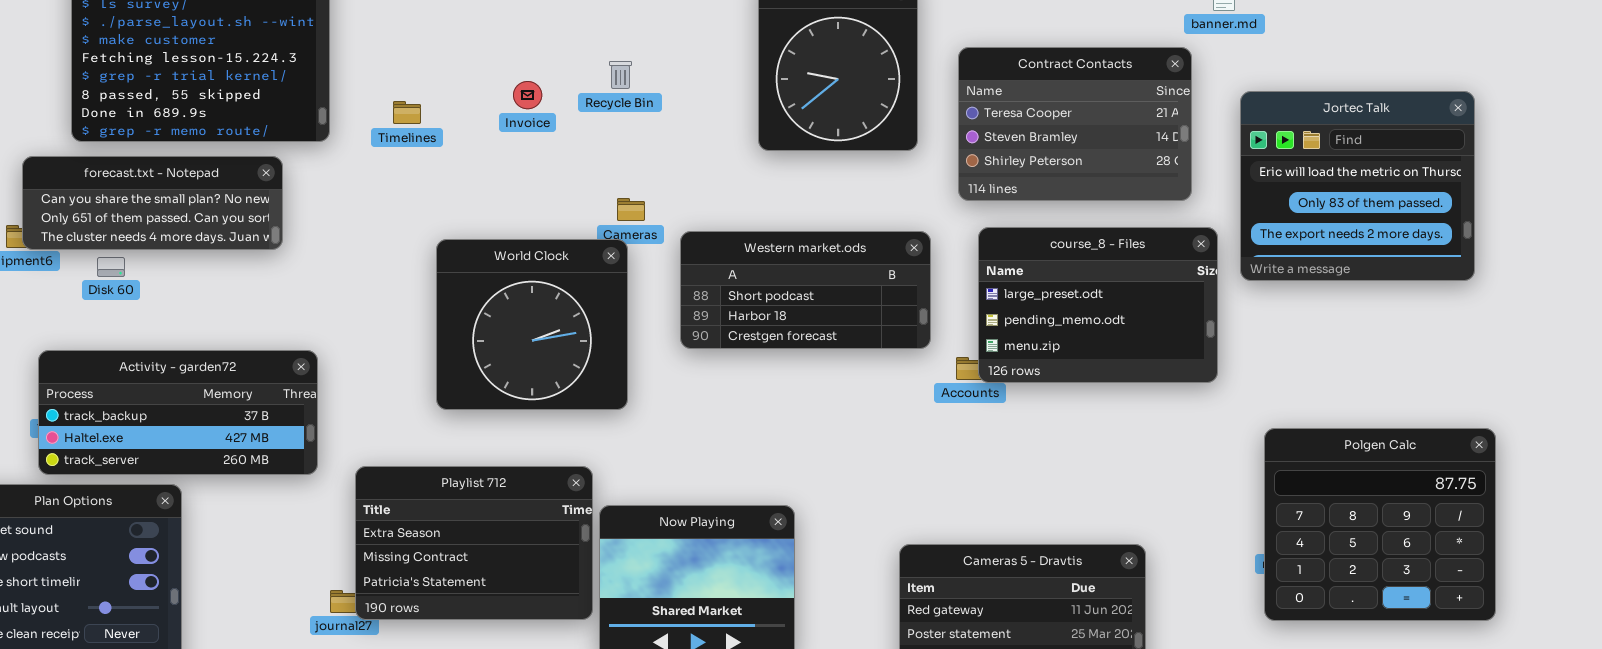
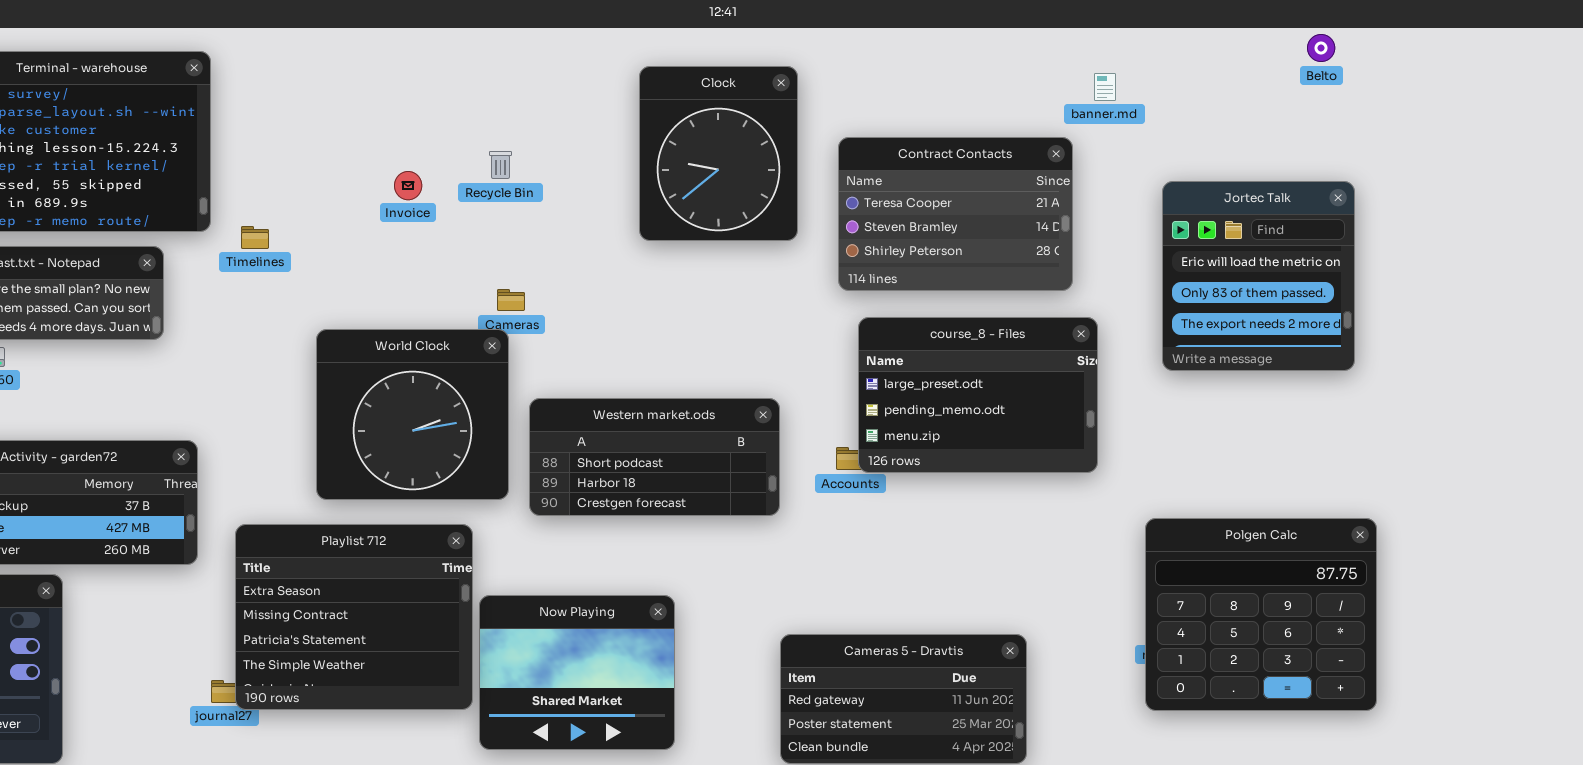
Jortec Talk: [1240,91,1475,281] -> [1162,181,1355,371], resized
Timelines: [393,101,421,124] -> [241,226,269,249], moved
Western market.ods: [680,231,931,349] -> [529,398,780,516], moved
Playlist 712: [355,466,593,620] -> [235,524,473,710], resized

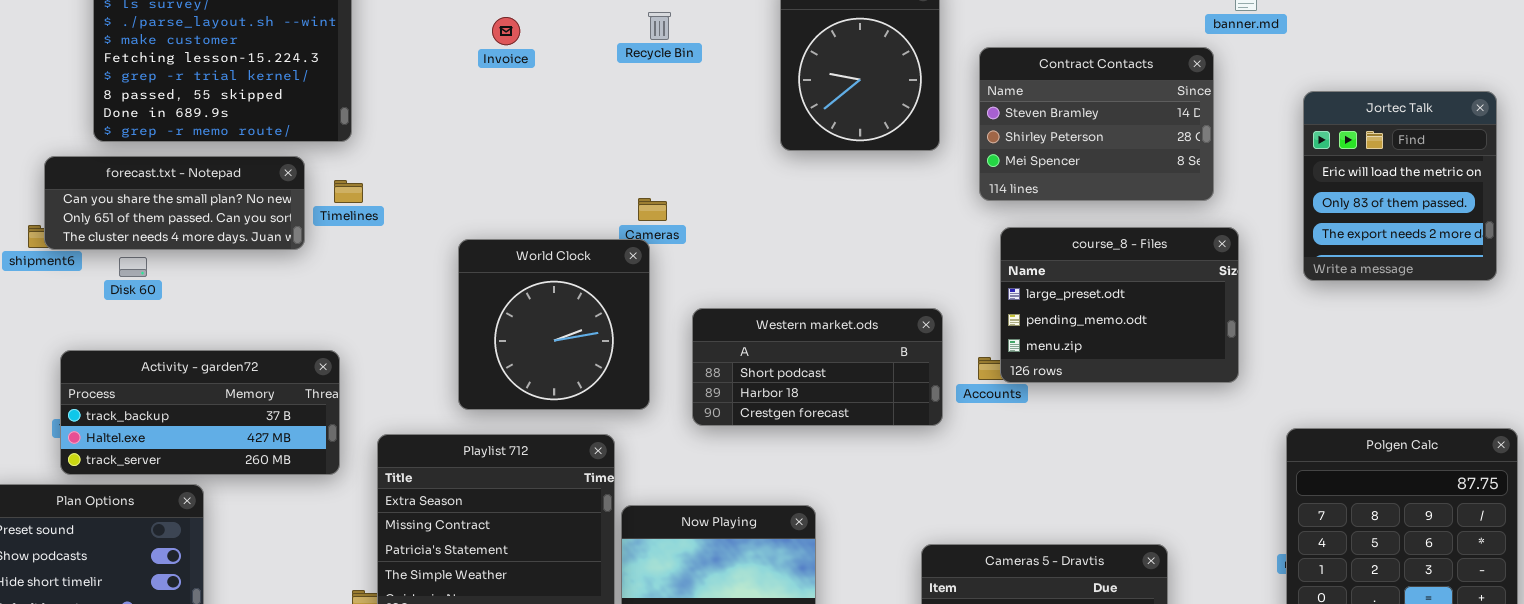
Contract Contacts: [838,137,1073,291] -> [979,47,1214,201], scrolled down 1 row
Recycle Bin: [489,151,512,179] -> [648,12,671,40], moved
Invoice: [394,171,422,200] -> [492,17,520,45], moved
Timelines: [241,226,269,249] -> [334,180,363,203], moved
Western market.ods: [529,398,780,516] -> [692,308,943,426], moved

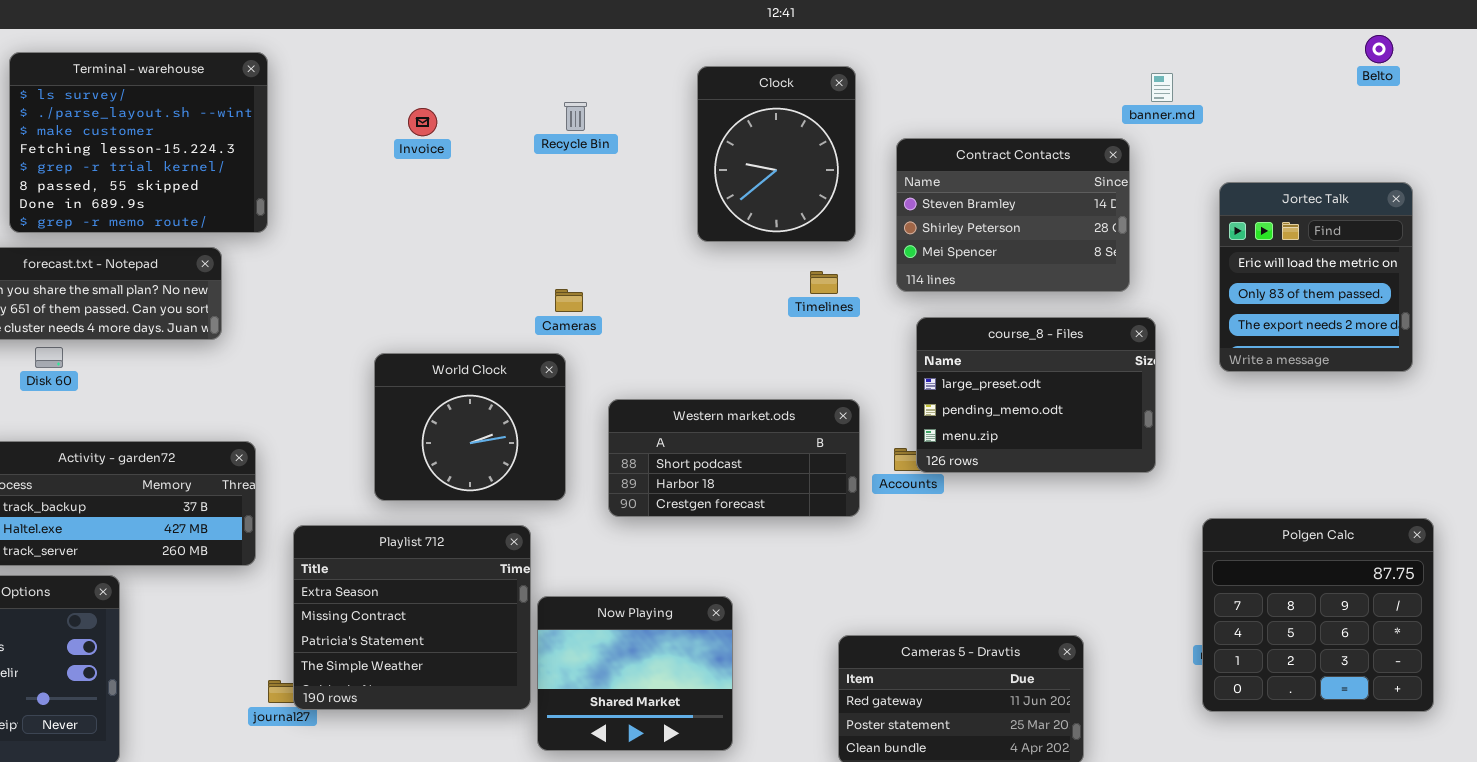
Timelines: [334,180,363,203] -> [810,271,838,294], moved
World Clock: [458,239,650,410] -> [374,353,566,501], resized

